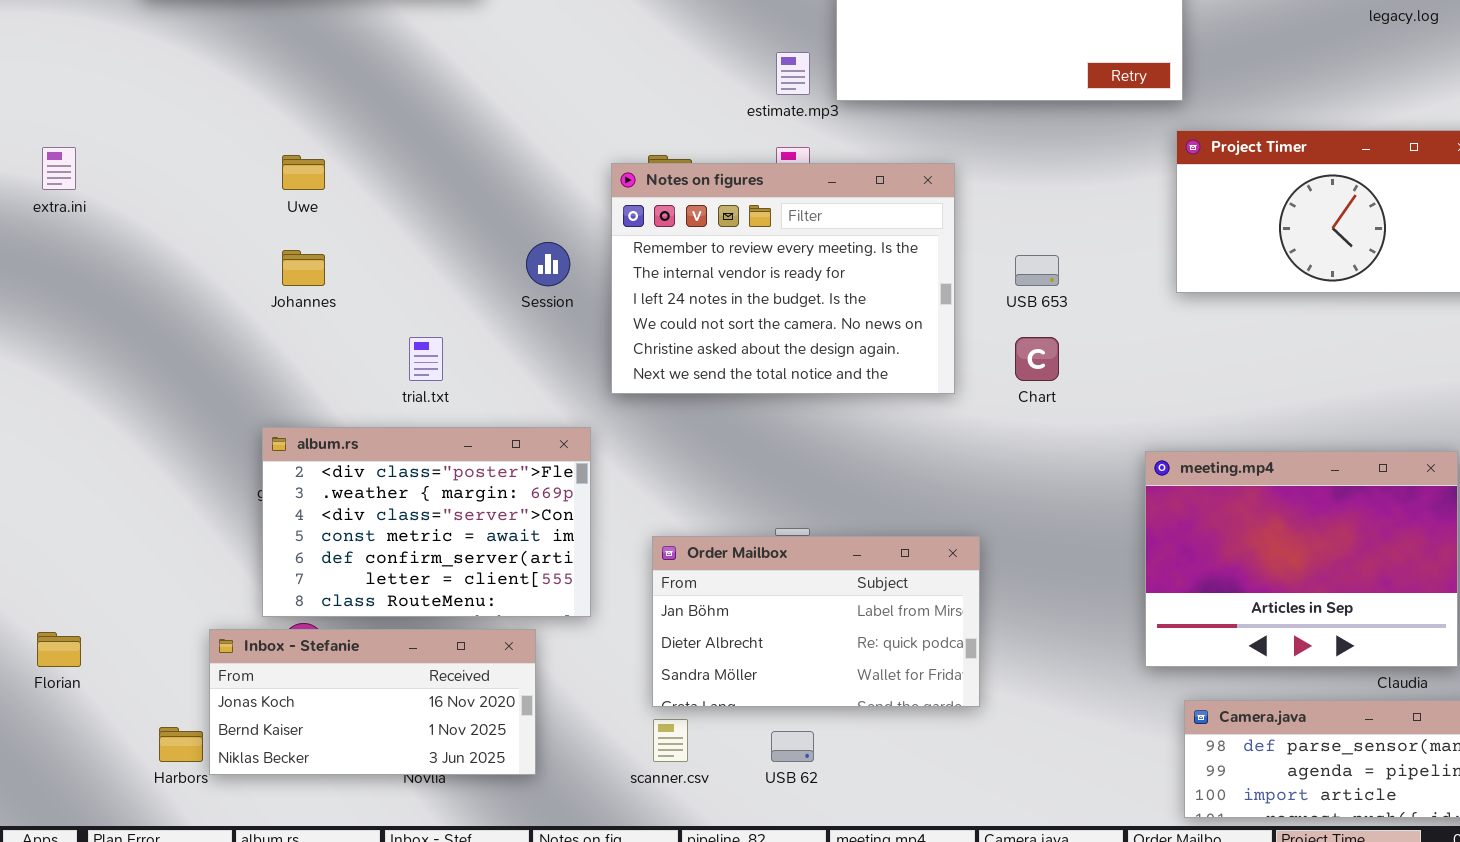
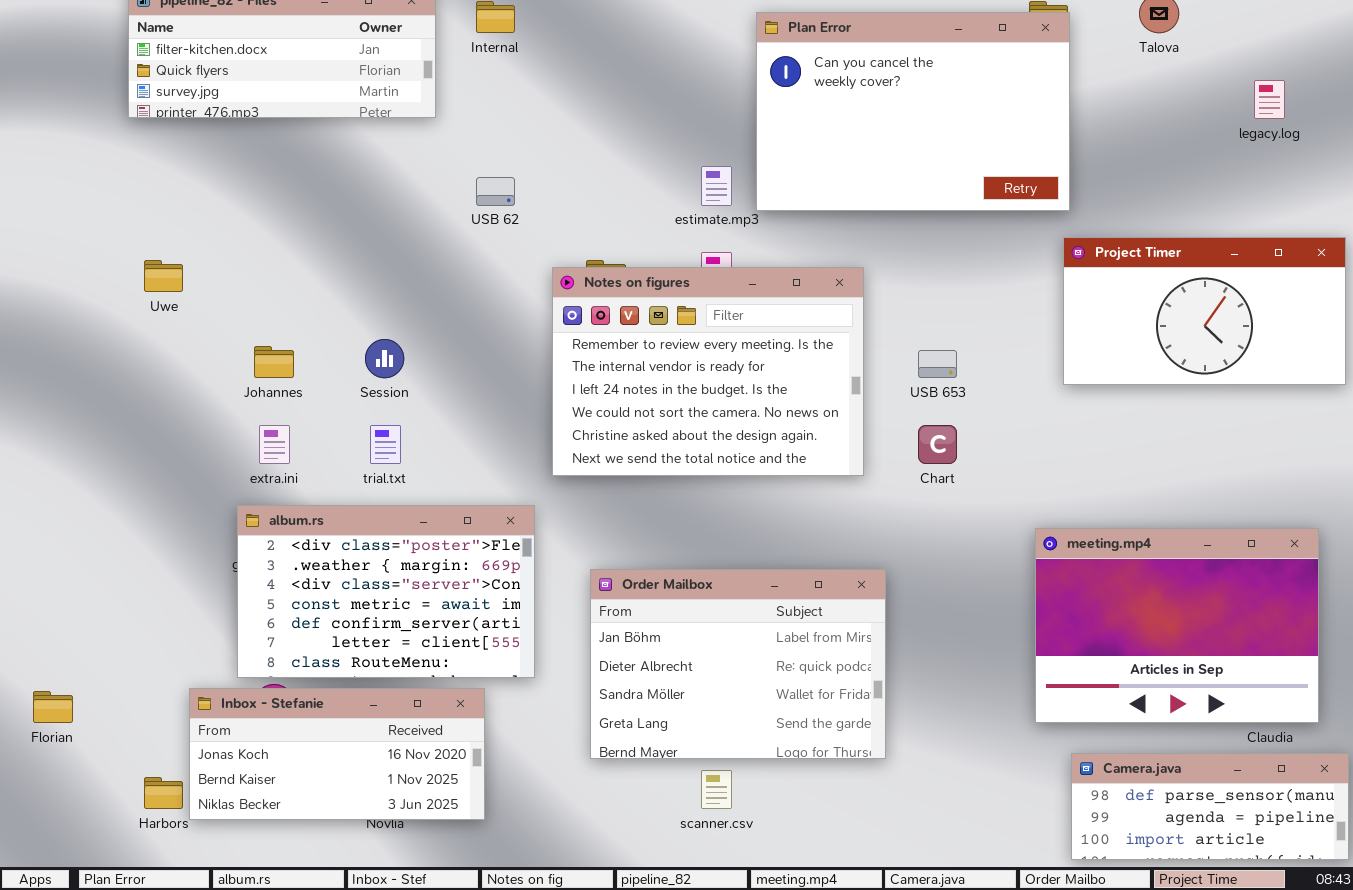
extra.ini: [42,147,76,190] -> [259,425,290,464], moved
Uwe: [282,155,325,190] -> [144,260,183,292], moved
Session: [526,242,570,286] -> [365,339,404,378], moved
Order Mailbox: [652,536,980,707] -> [590,569,886,759], resized
scanner.csv: [653,719,688,762] -> [701,770,732,809], moved
USB 62: [771,731,814,762] -> [476,177,515,206], moved

